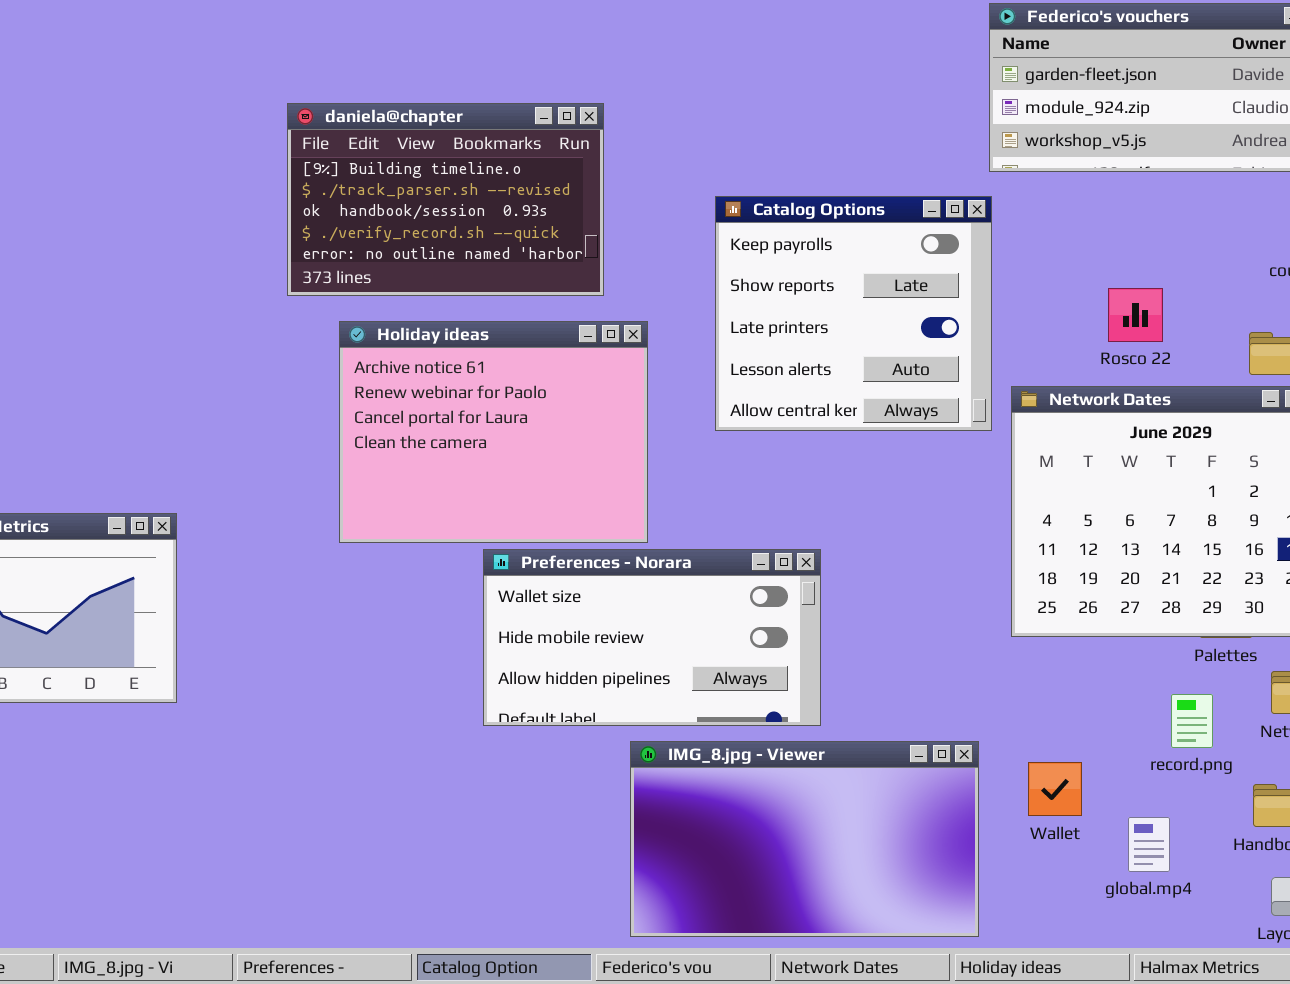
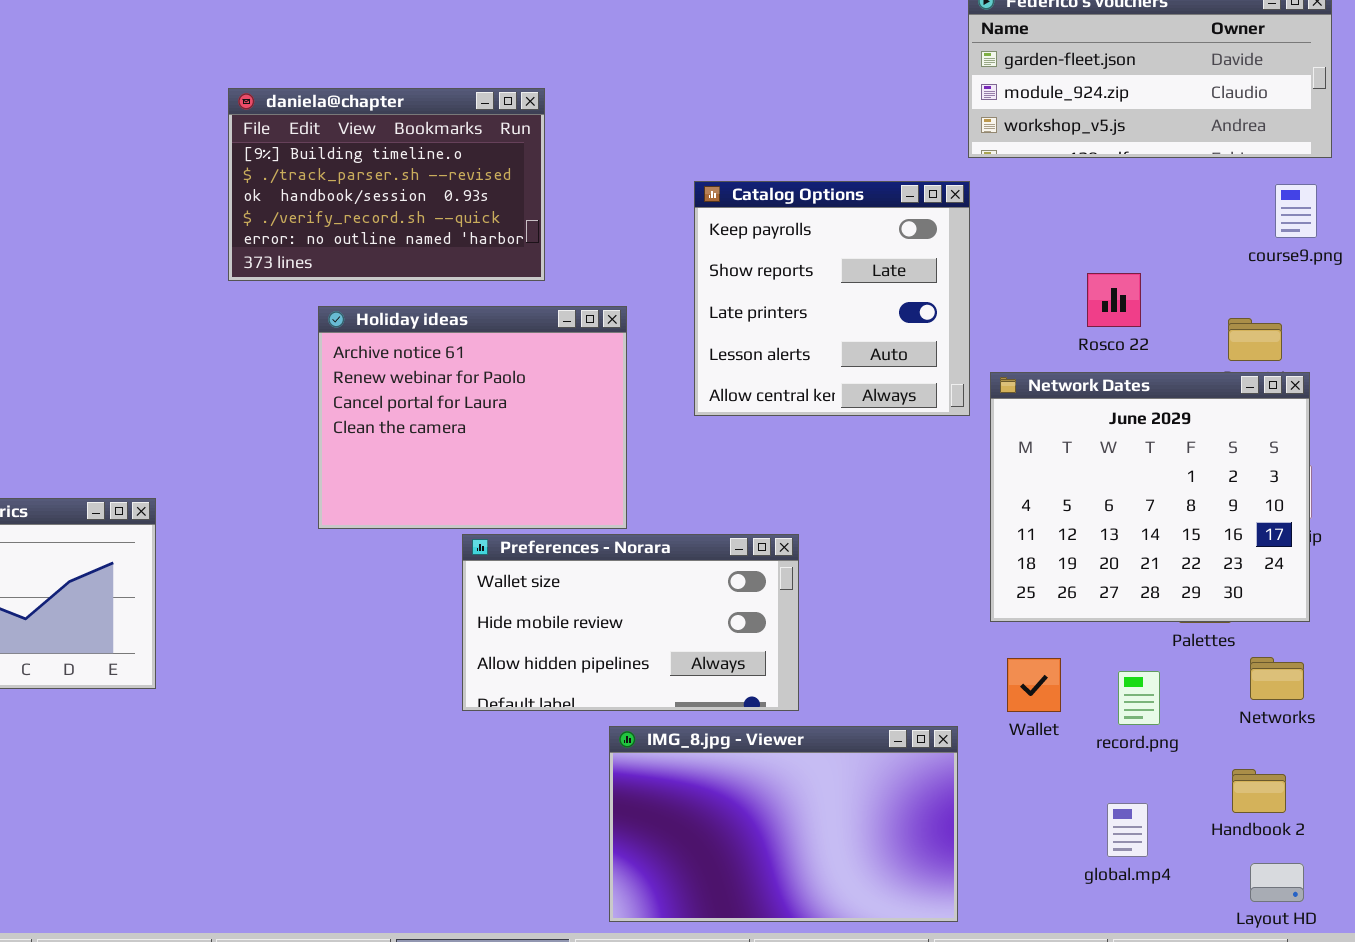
daniela@chapter: [287,103,604,296] -> [228,88,545,281], moved
record.png: [1171,694,1213,748] -> [1118,671,1160,725], moved
Wallet: [1028,762,1082,816] -> [1007,658,1061,712], moved

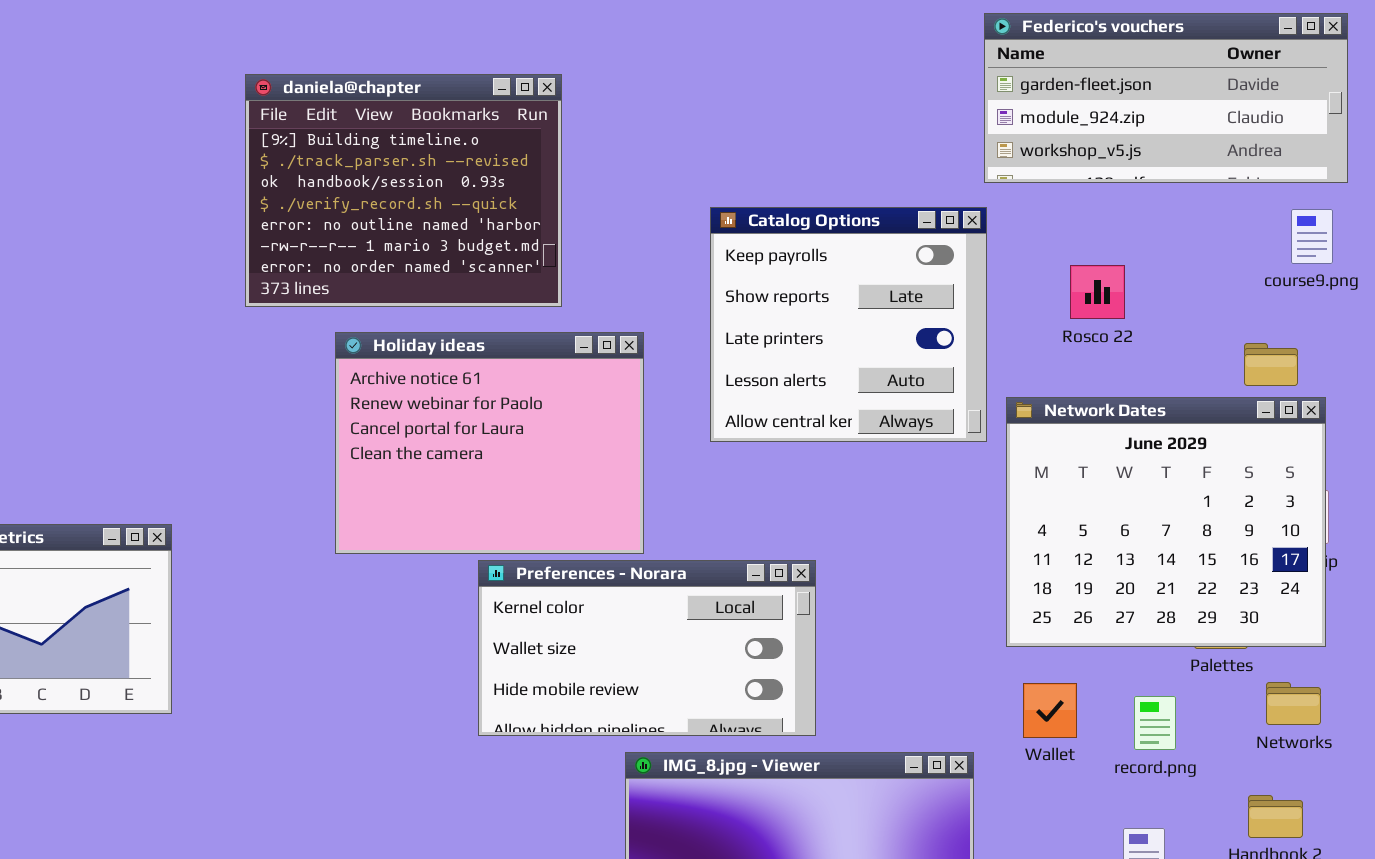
daniela@chapter: [228,88,545,281] -> [245,74,562,307], resized
Rosco 22: [1087,273,1141,327] -> [1070,265,1125,319], moved
Preferences - Norara: [462,534,799,711] -> [478,560,816,736], scrolled up 1 row

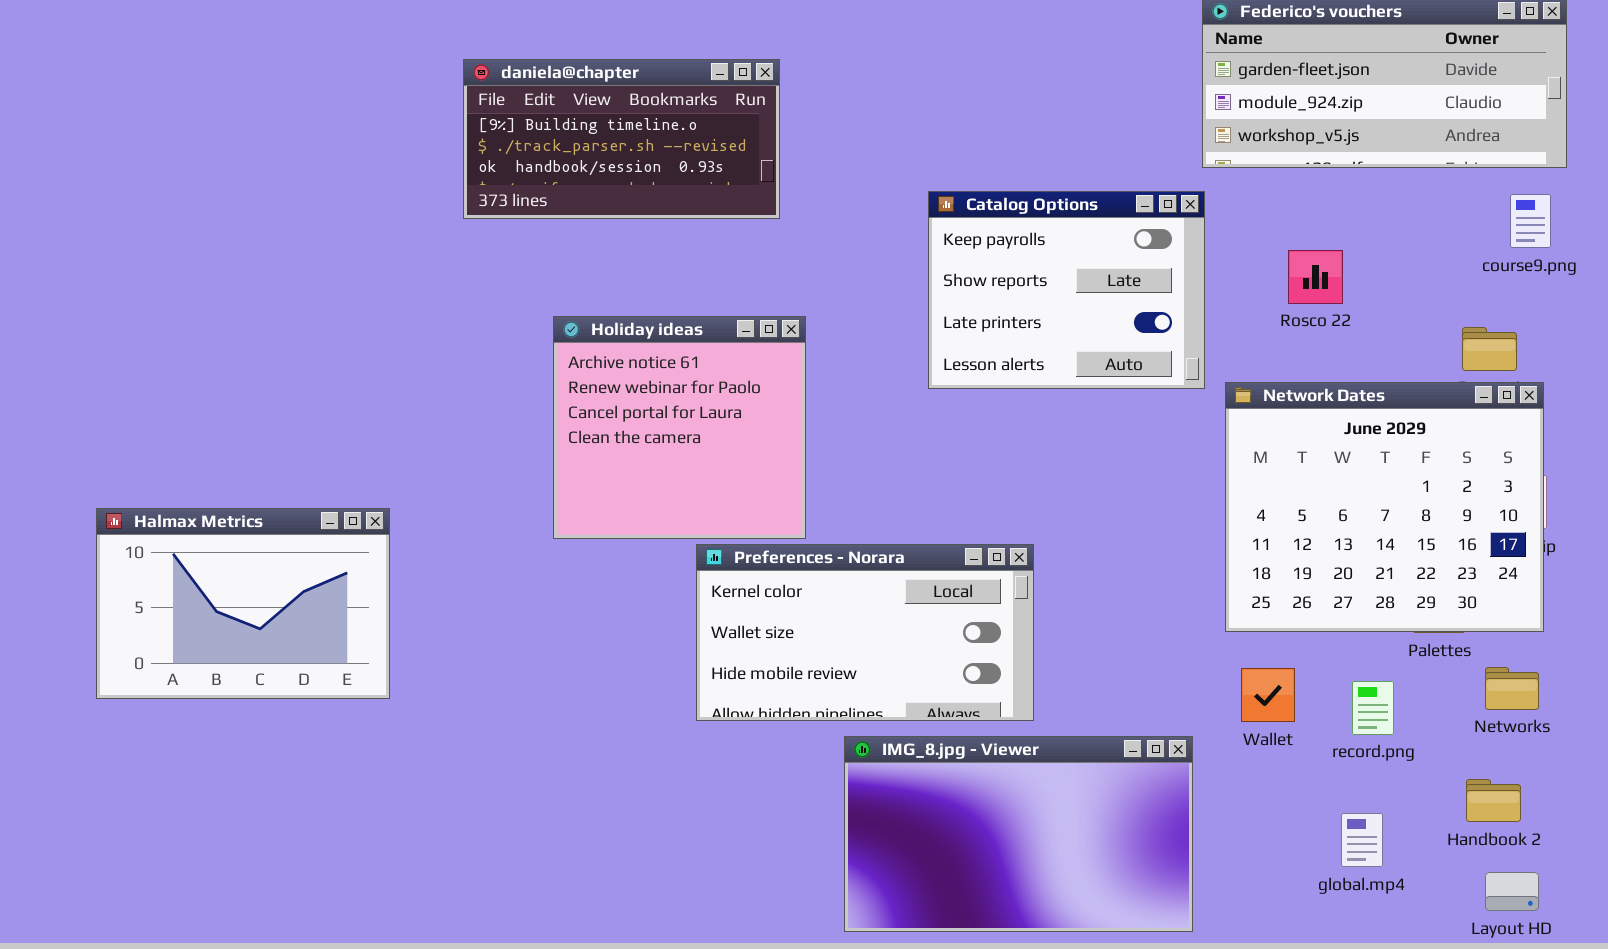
daniela@chapter: [245,74,562,307] -> [463,59,780,219], resized
Catalog Options: [710,207,987,442] -> [928,191,1205,389], resized
Holiday ideas: [335,332,644,554] -> [553,316,806,539], resized

